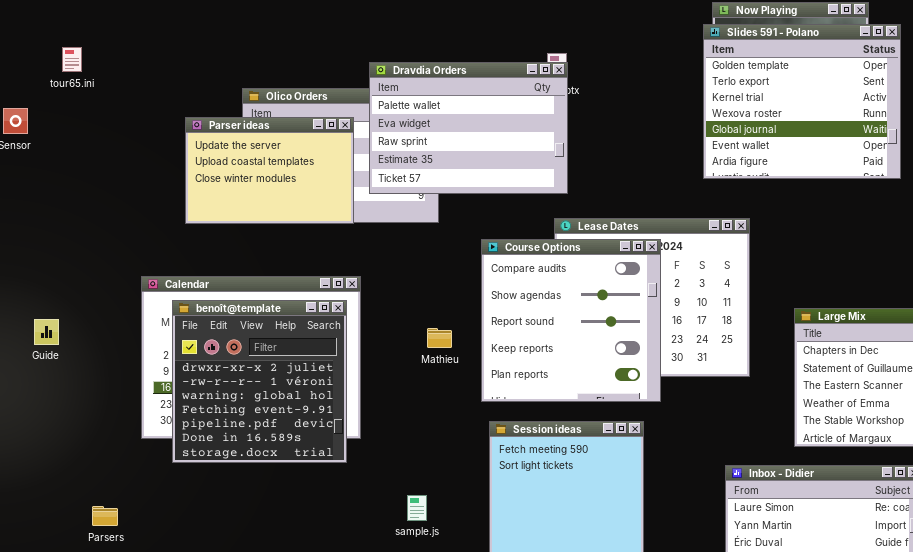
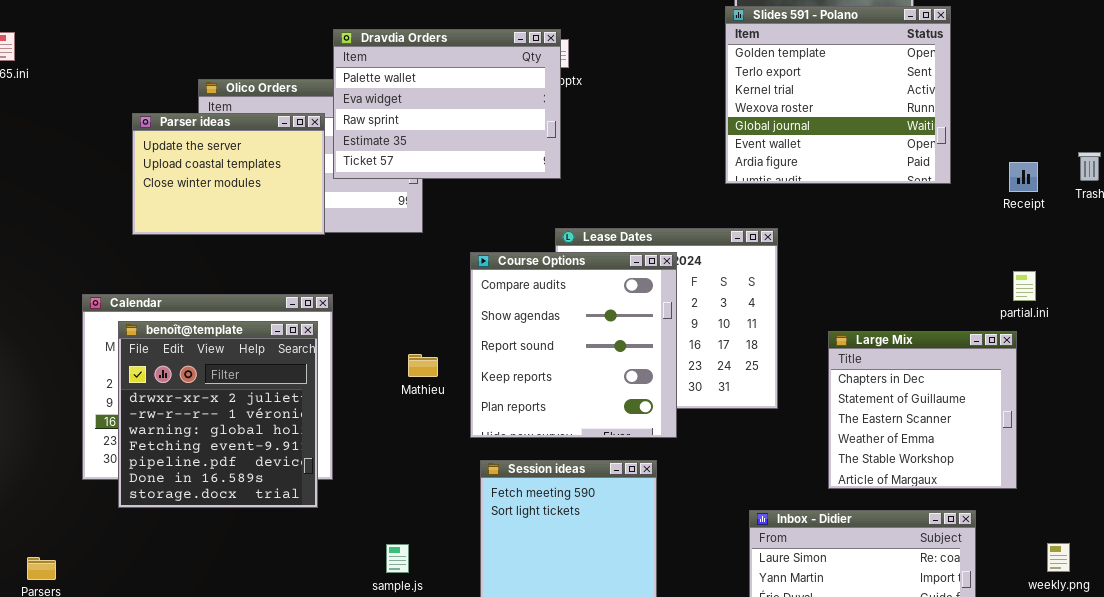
Dravdia Orders: [369,62,568,194] -> [333,29,561,179], moved

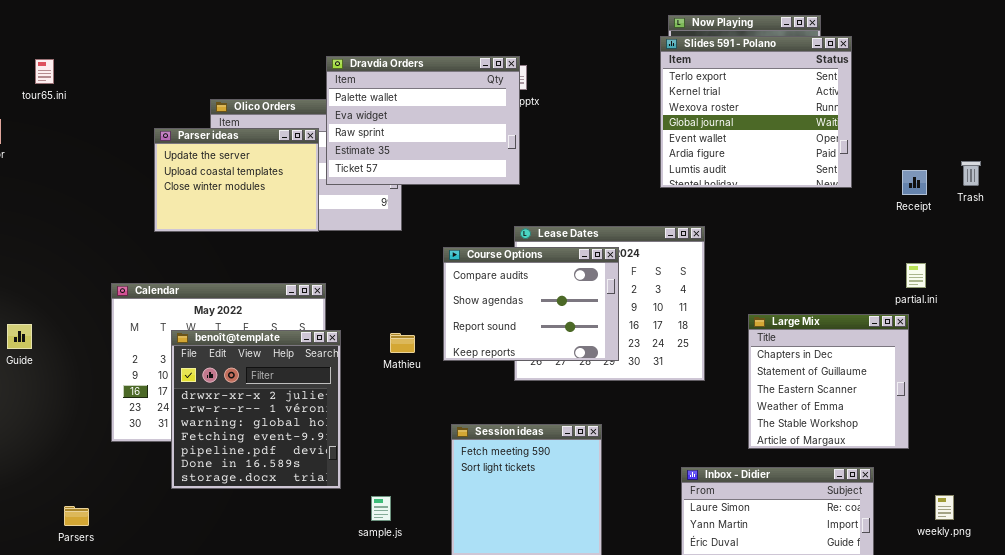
Slides 591 - Polano: [725,6,951,184] -> [660,36,852,188], scrolled down 1 row
Course Options: [470,252,677,438] -> [443,247,619,361], resized
benoît@template: [118,321,318,508] -> [171,330,341,489], moved

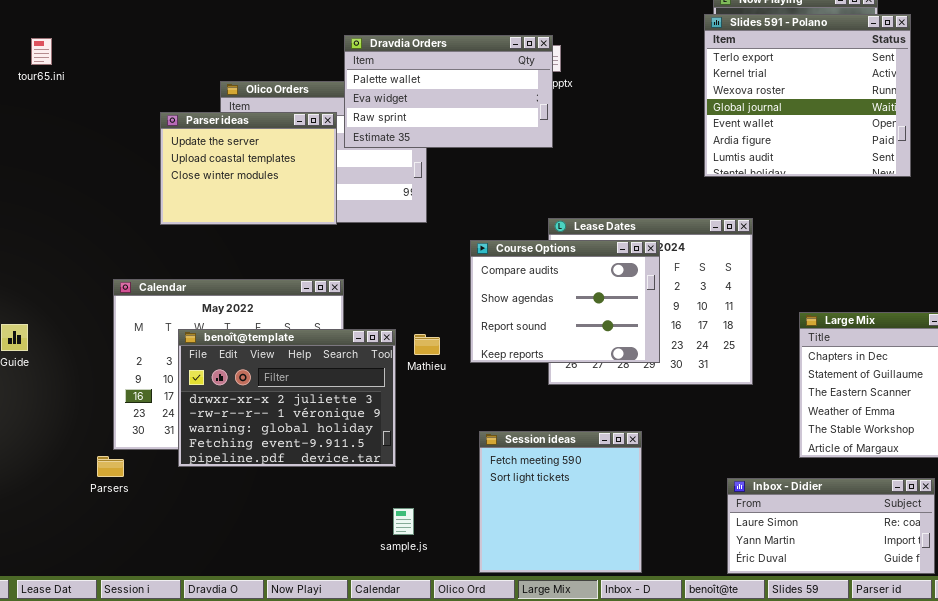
Dravdia Orders: [326,56,520,185] -> [344,35,553,148], resized
benoît@template: [171,330,341,489] -> [178,329,396,467], resized
Parsers: [64,506,89,526] -> [97,456,124,477], moved

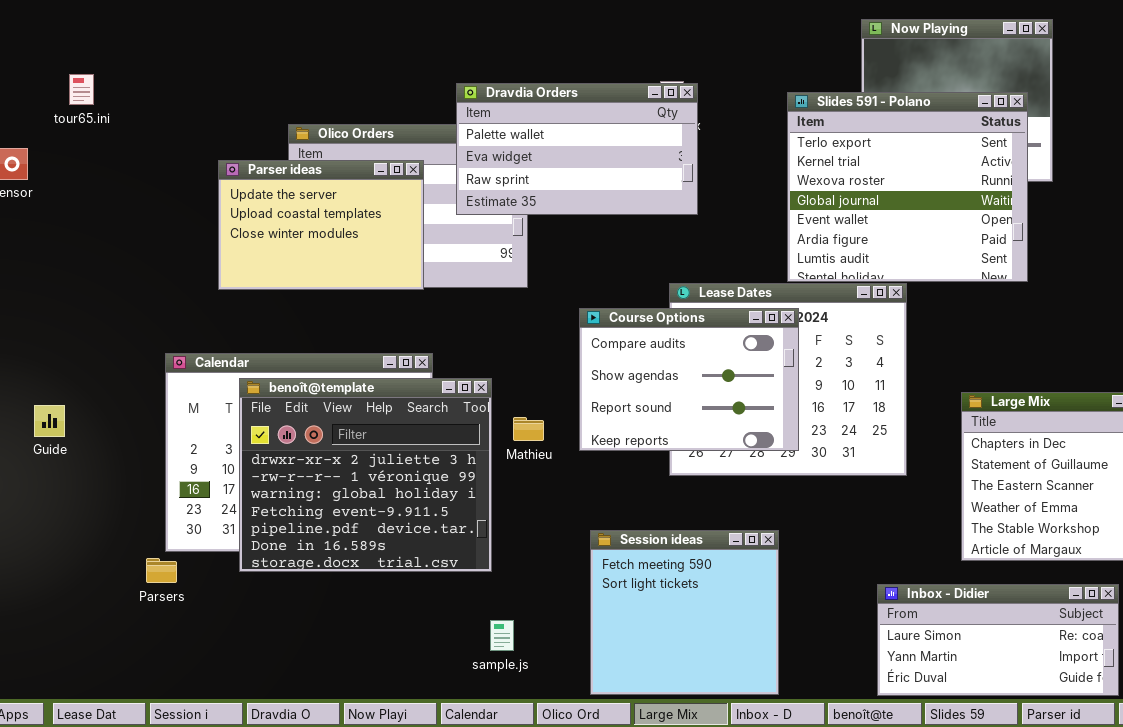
Slides 591 - Polano: [704,14,911,177] -> [787,92,1028,282], moved
Dravdia Orders: [344,35,553,148] -> [456,83,698,215], moved
benoît@template: [178,329,396,467] -> [239,378,492,572], resized

